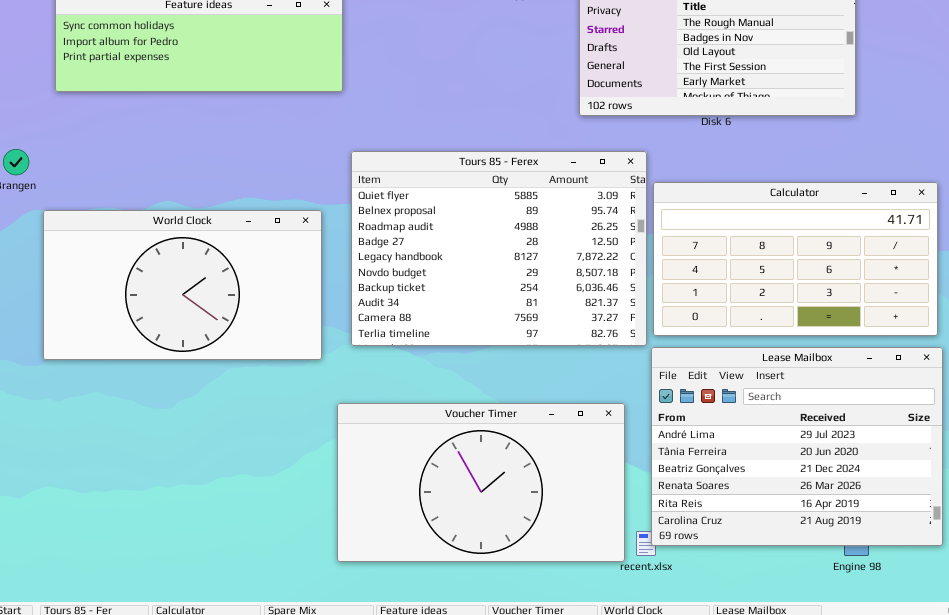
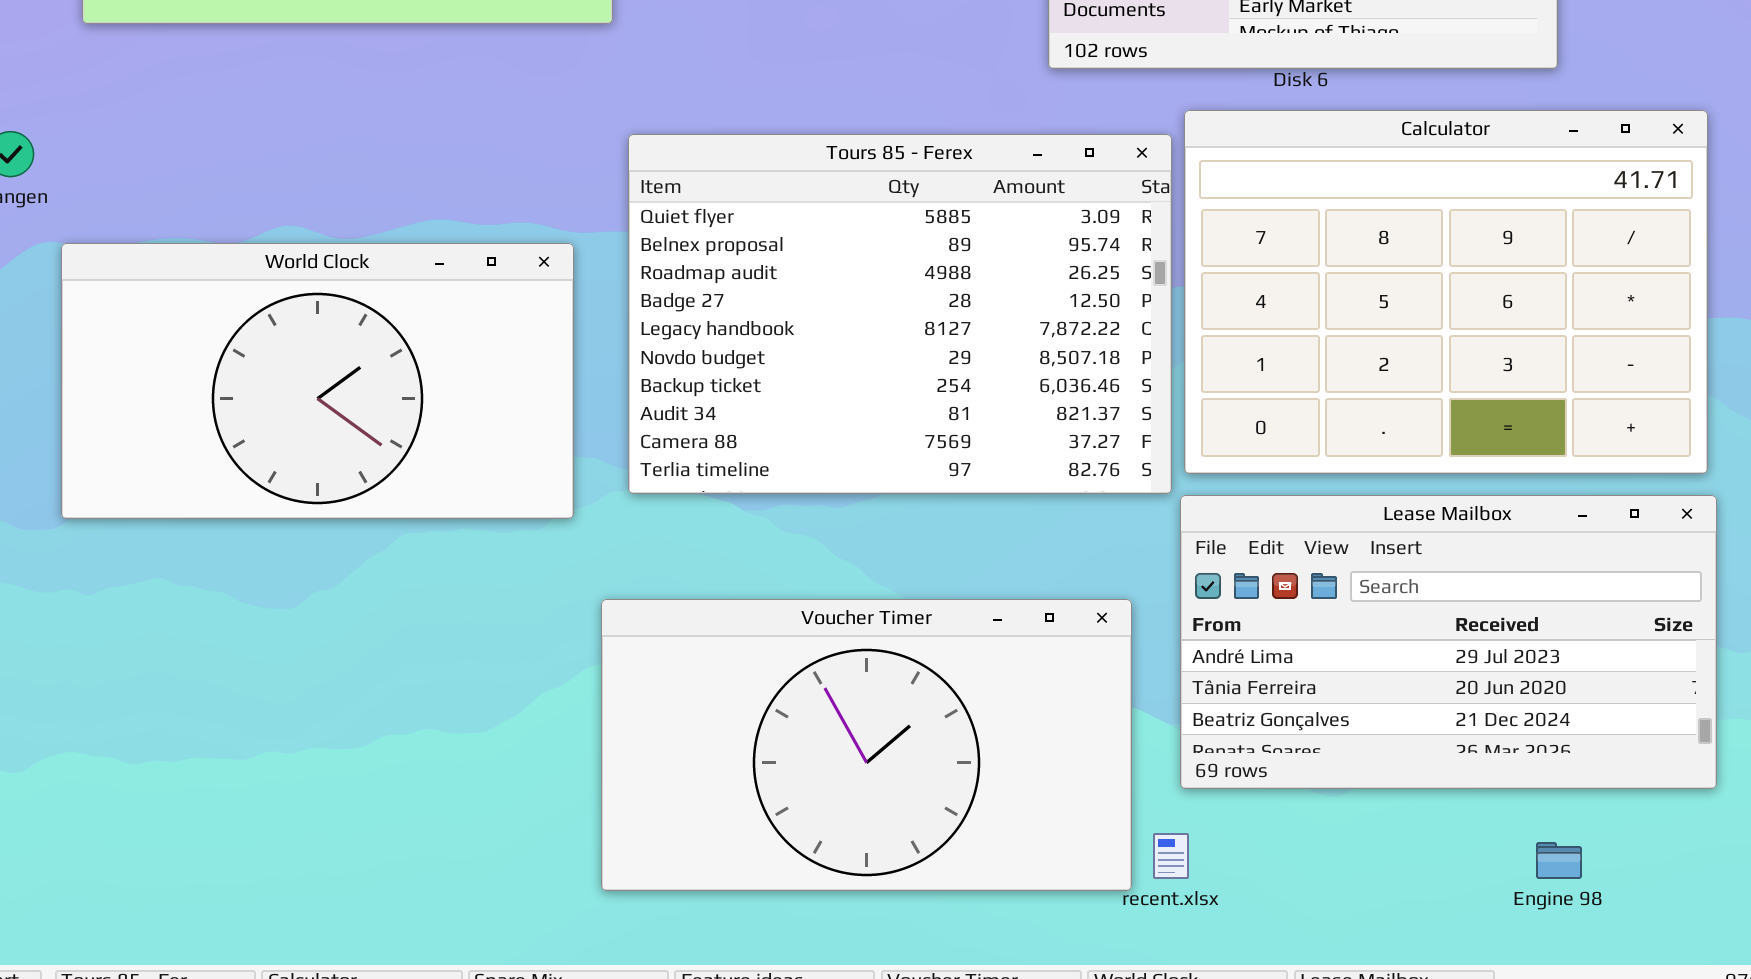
Calculator: [653,182,938,336] -> [1184,110,1708,474], resized
Lease Mailbox: [651,347,943,546] -> [1180,495,1717,789], resized

